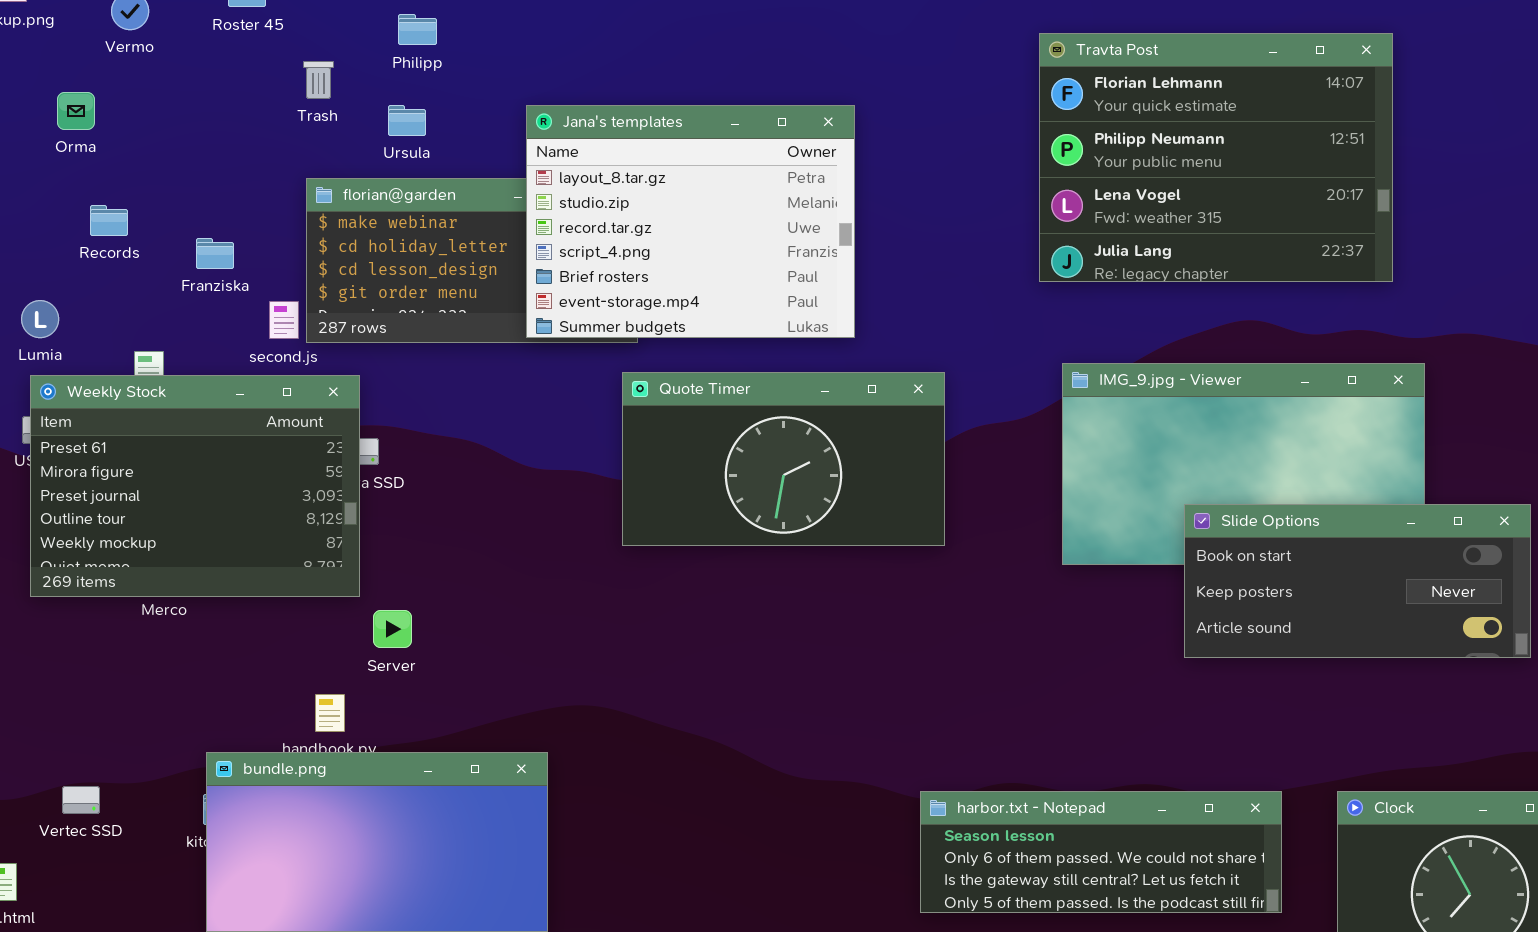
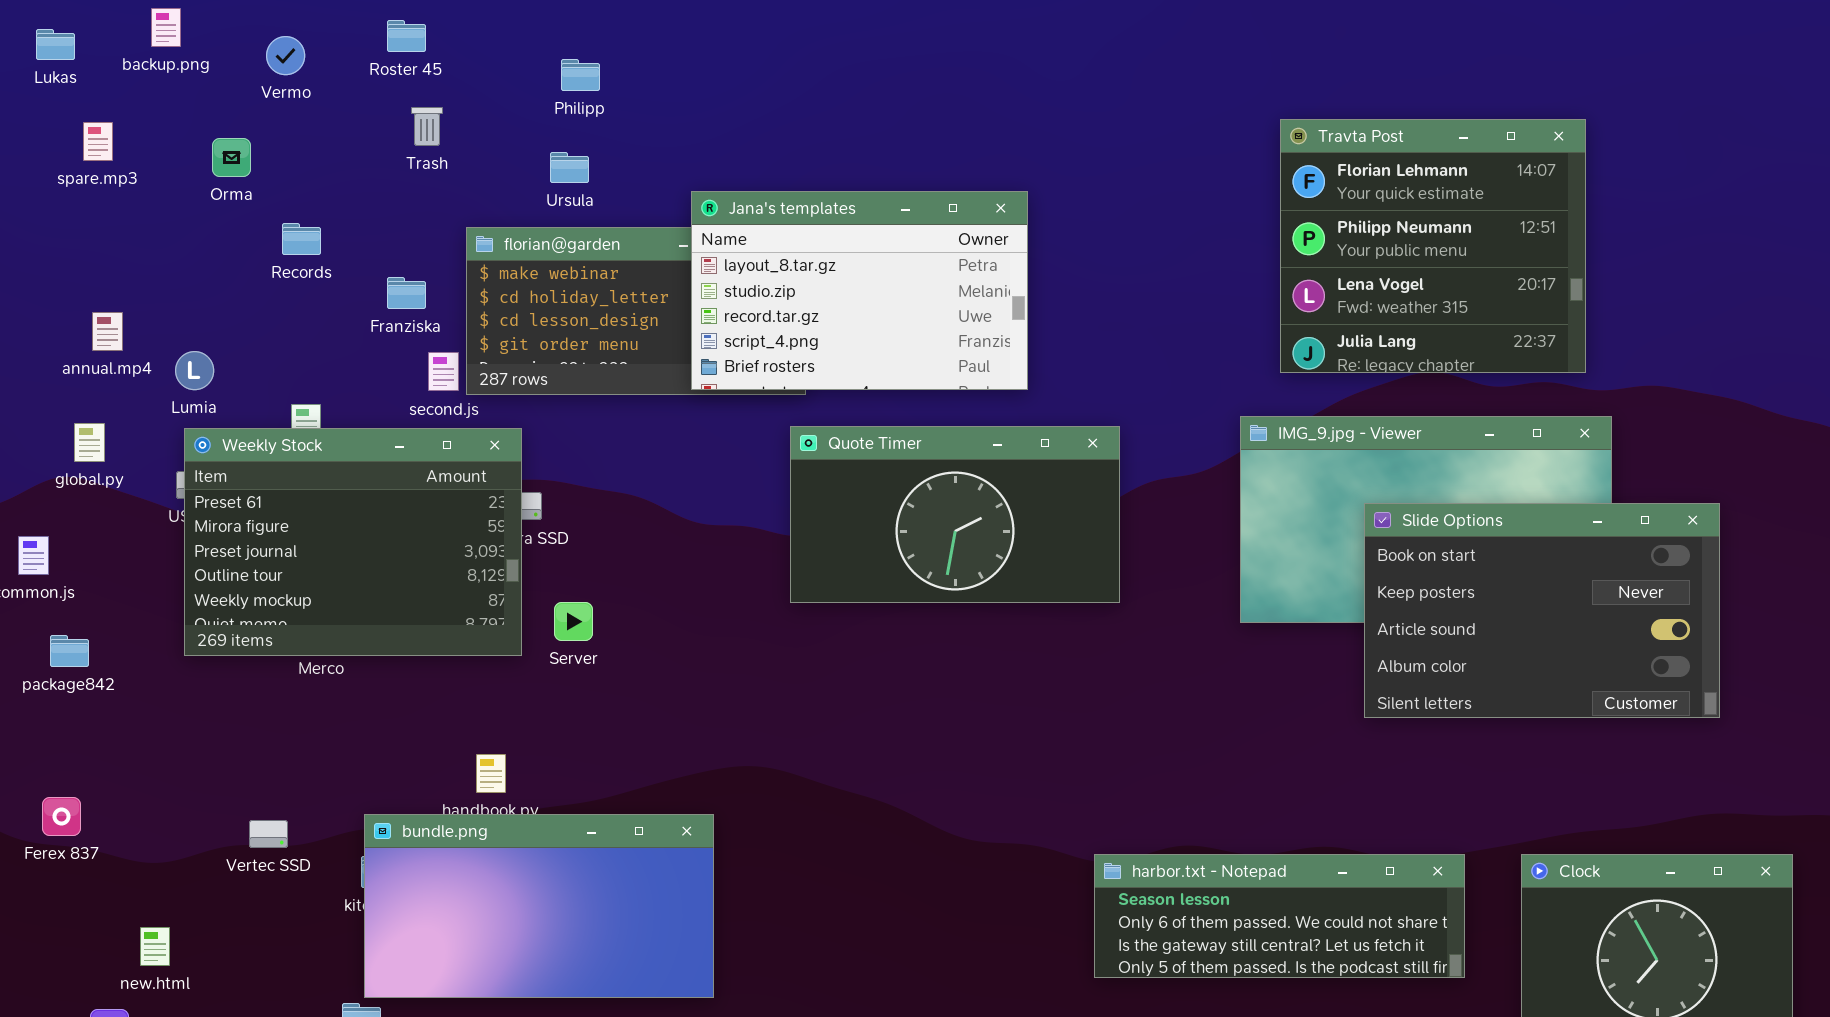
Travta Post: [1039,33,1393,282] -> [1280,119,1586,373], moved, resized
Trash: [303,61,334,99] -> [411,107,443,146], moved
Jana's templates: [526,105,855,338] -> [691,191,1028,390], resized
Records: [90,205,128,236] -> [282,223,321,255], moved
Franziska: [196,238,234,269] -> [387,277,426,309], moved
Slide Options: [1184,504,1531,658] -> [1364,503,1720,718], resized
Server: [373,610,412,648] -> [554,602,593,641], moved
Vertec SSD: [62,786,100,814] -> [249,820,288,848], moved

